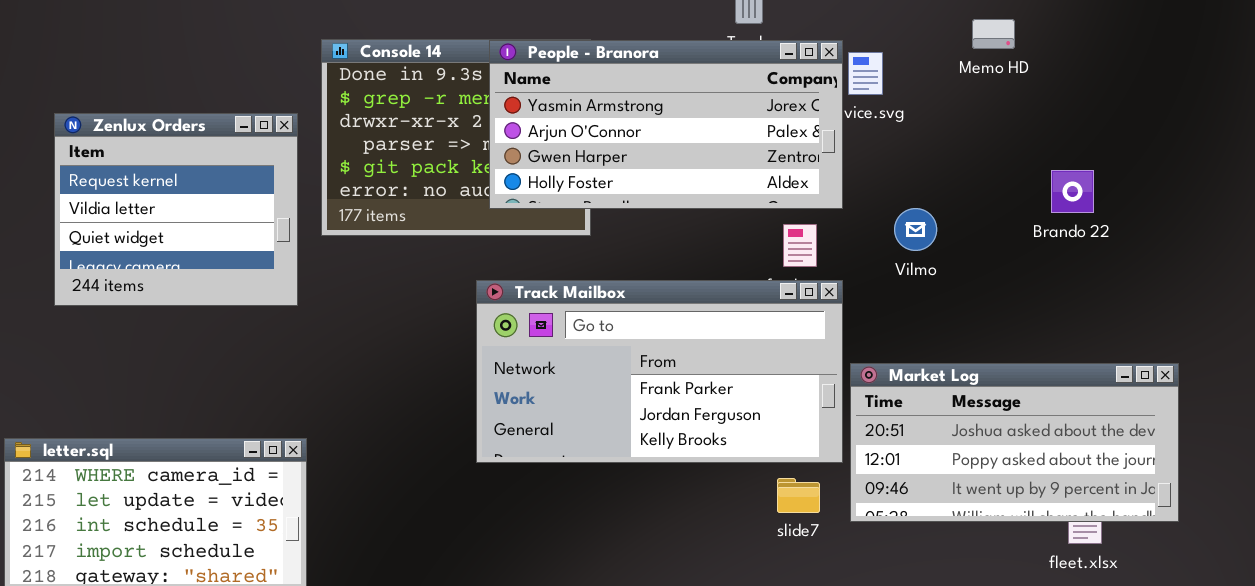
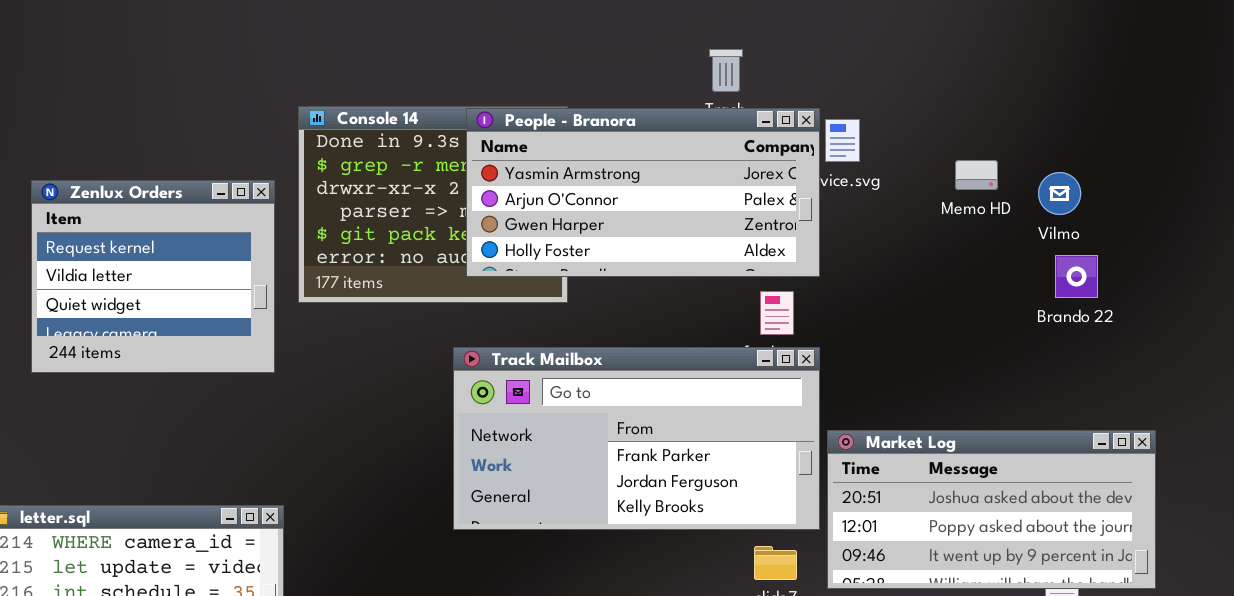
Memo HD: [972,19,1015,49] -> [955,160,998,190], moved
Brando 22: [1051,170,1094,213] -> [1055,255,1098,298], moved
Vilmo: [894,208,937,251] -> [1038,172,1081,215], moved

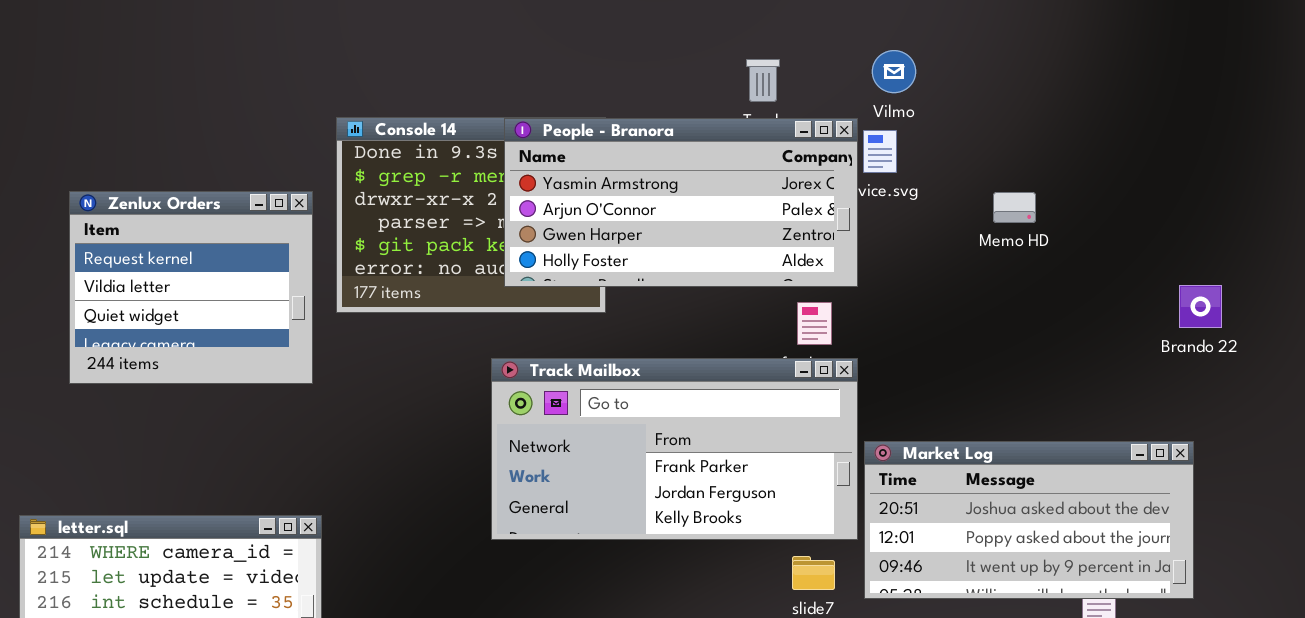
Memo HD: [955,160,998,190] -> [993,192,1036,223], moved
Vilmo: [1038,172,1081,215] -> [872,50,916,93], moved
Brando 22: [1055,255,1098,298] -> [1179,285,1222,328], moved

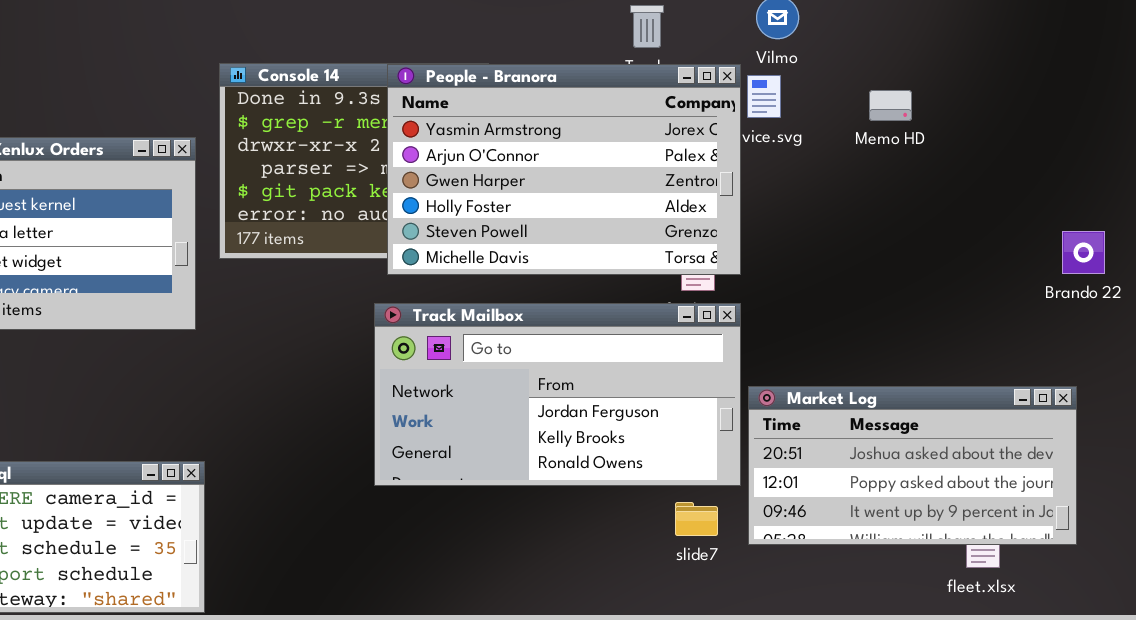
People - Branora: [504,118,858,287] -> [387,64,741,275], resized
Memo HD: [993,192,1036,223] -> [869,90,912,121], moved
Track Mailbox: [491,358,858,540] -> [374,303,741,486], scrolled down 1 row

